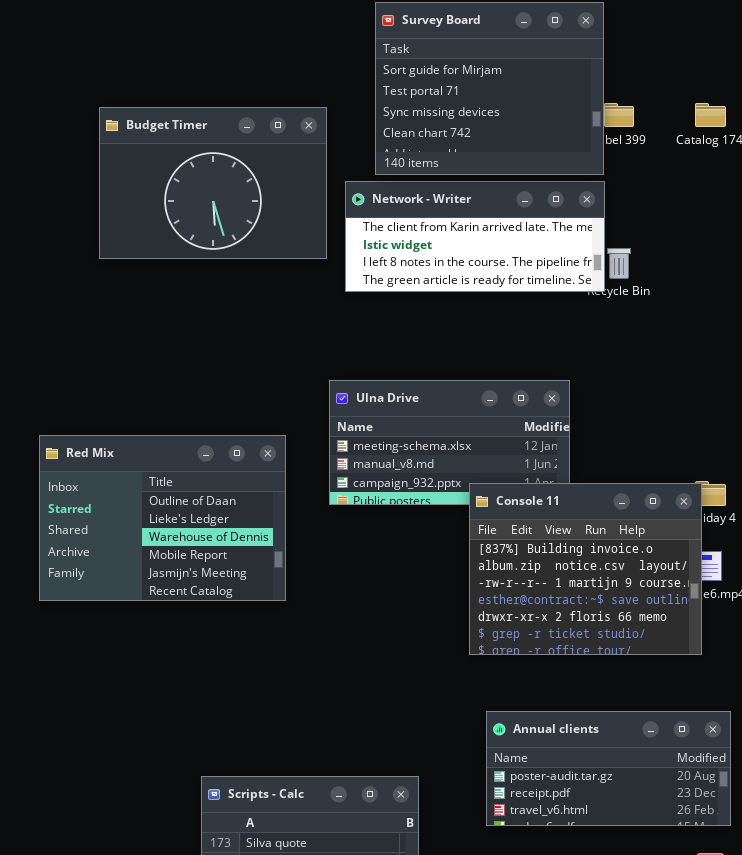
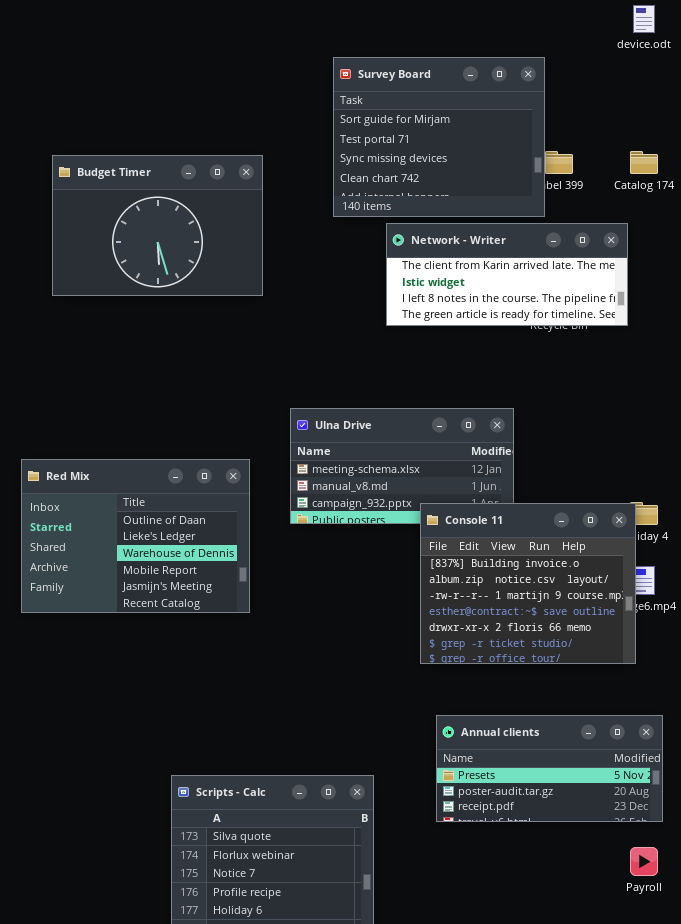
Budget Timer: [99,107,327,259] -> [52,155,263,296], moved
Network - Writer: [345,181,605,292] -> [386,223,628,326], moved
Annual clients: [486,711,731,826] -> [436,715,663,822], scrolled up 1 row

